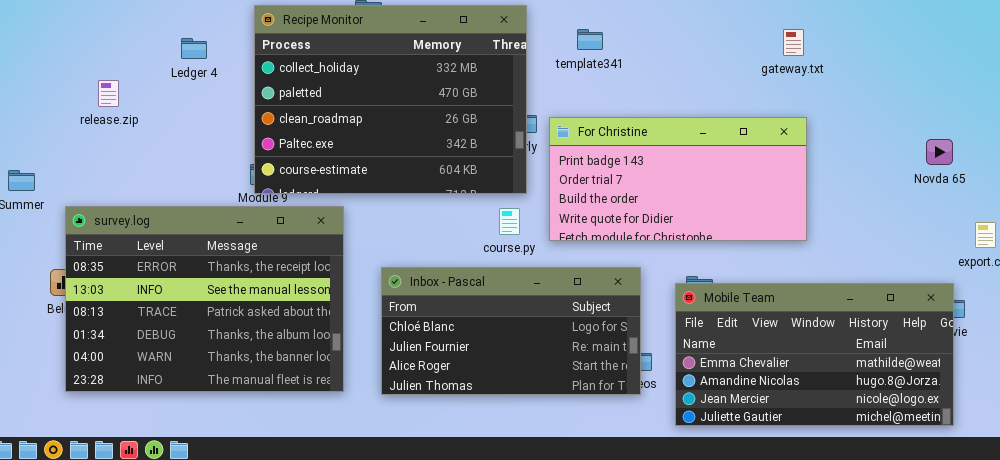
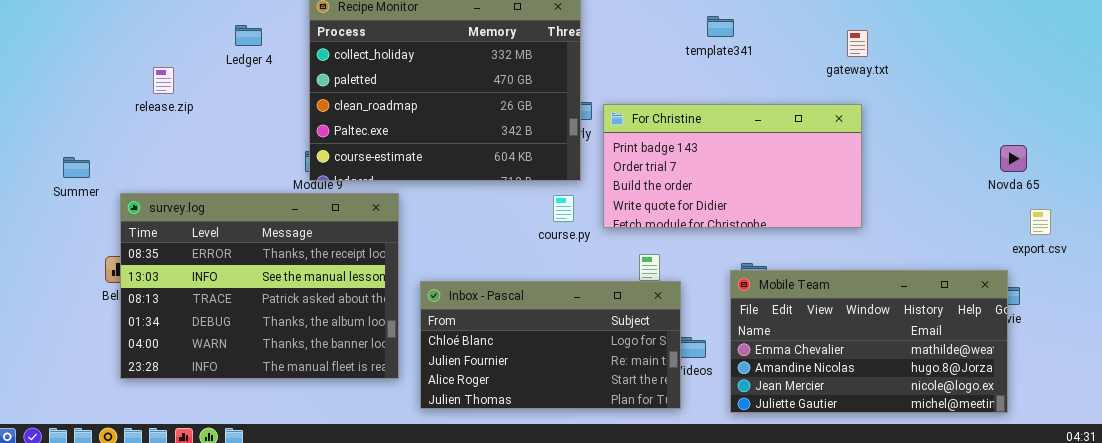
template341: [577,29,603,50] -> [707,16,734,37], moved
gateway.txt: [783,29,804,56] -> [847,30,868,57], moved
Novda 65: [926,139,953,165] -> [1000,145,1027,172], moved
Inbox - Pascal: [381,267,641,395] -> [420,281,681,409], moved

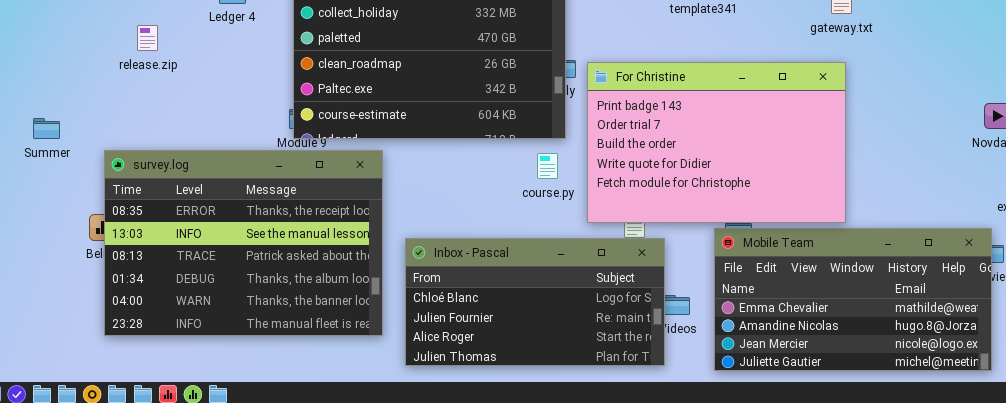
For Christine: [603,104,862,228] -> [587,62,846,223], resized
Summer: [63,157,90,178] -> [33,118,60,139], moved

